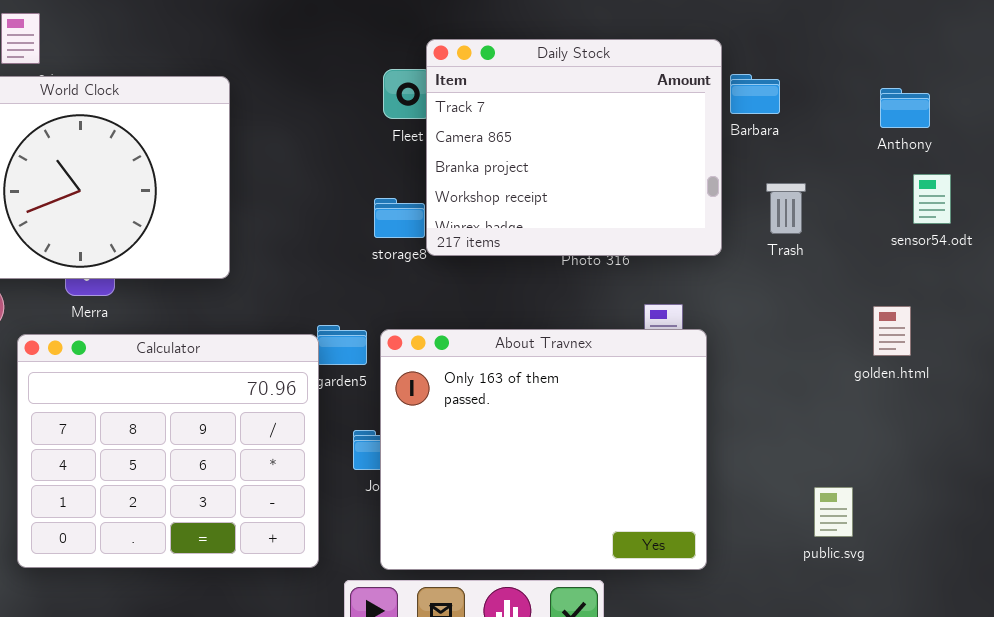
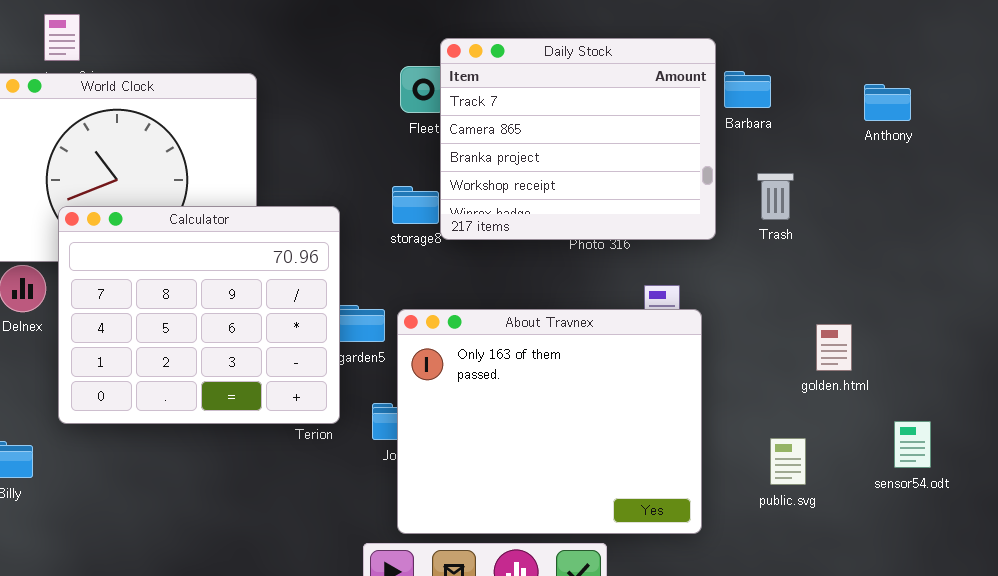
sensor54.odt: [913,174,951,224] -> [894,421,931,468], moved
golden.html: [873,306,911,356] -> [816,324,852,371], moved
Calculator: [17,334,319,568] -> [58,206,340,424], moved
public.svg: [814,487,853,537] -> [770,438,806,485], moved

